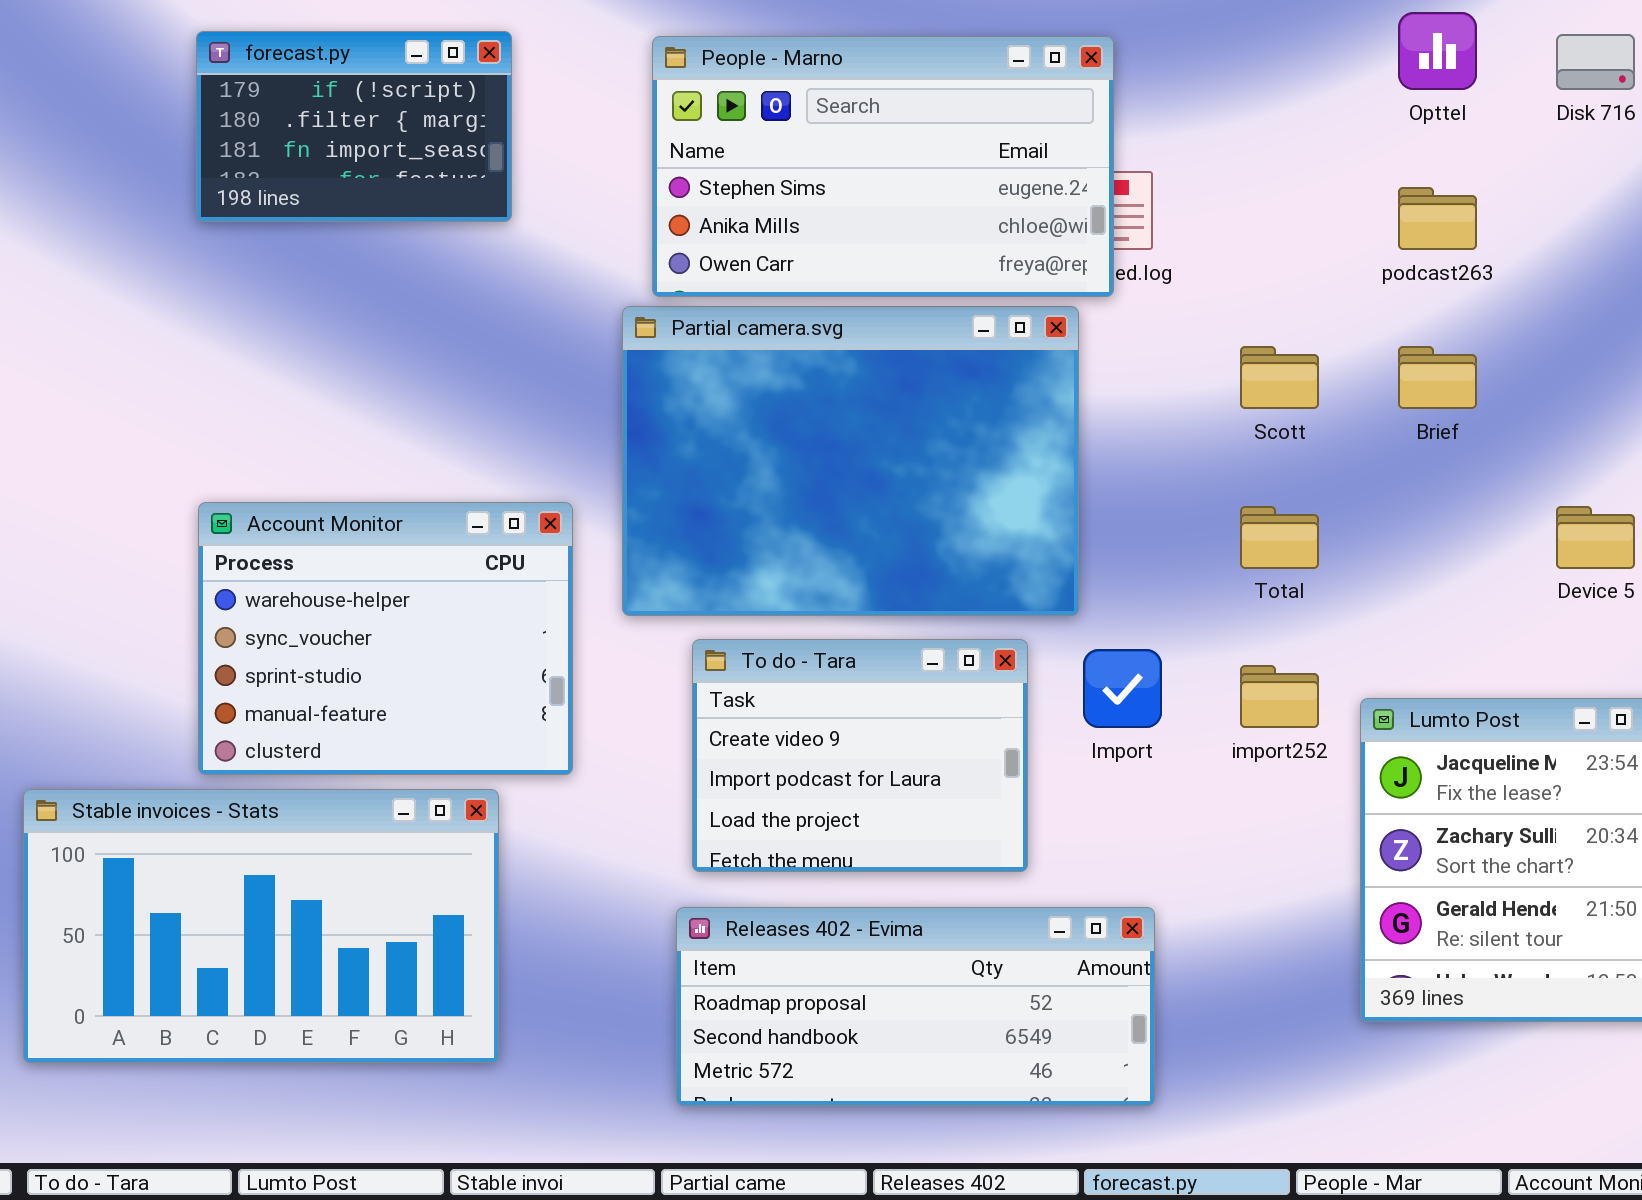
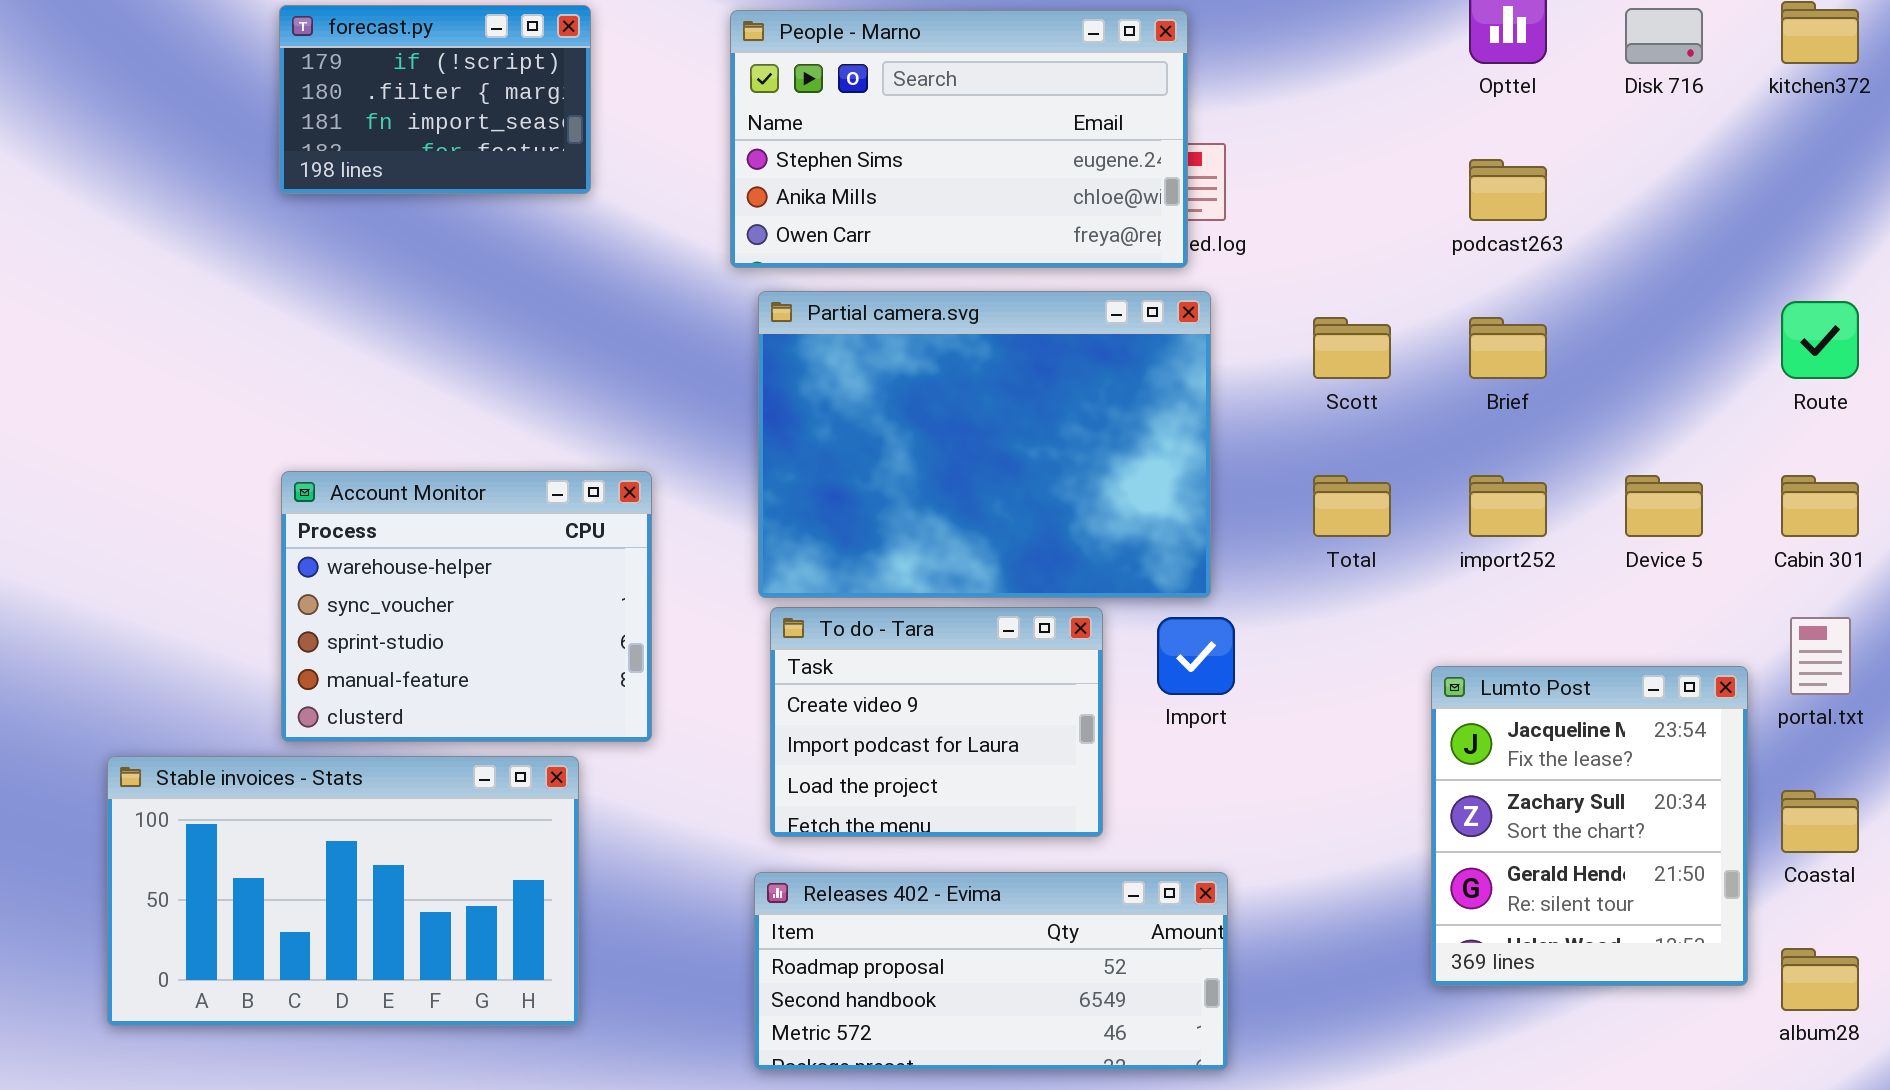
Partial camera.svg: [622,306,1079,616] -> [758,291,1211,598], moved
import252: [1240,665,1319,728] -> [1469,475,1547,537], moved

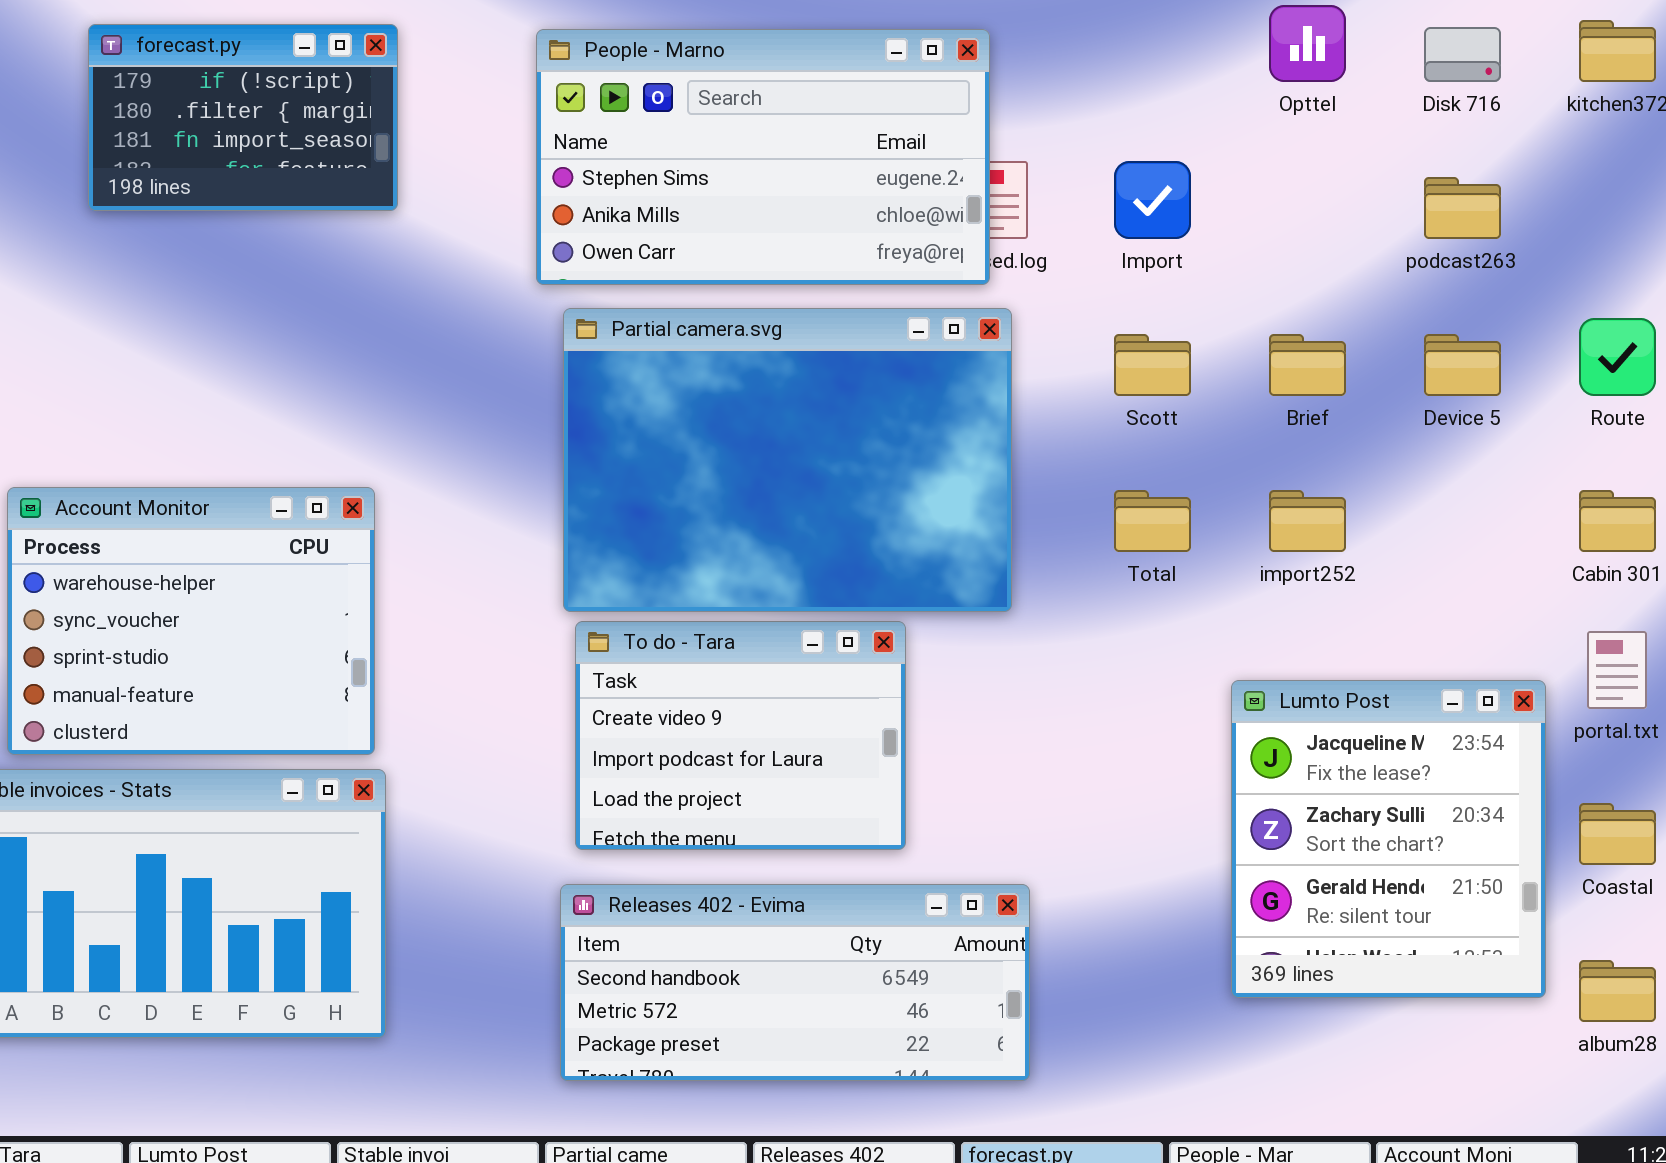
podcast263: [1469,159,1547,221] -> [1424,177,1501,239], moved
Account Monitor: [281,471,652,742] -> [7,487,375,755], moved
Device 5: [1625,475,1703,537] -> [1424,334,1501,396], moved
Import: [1157,617,1235,695] -> [1114,161,1191,239], moved
Releases 402 - Evima: [754,872,1228,1070] -> [560,884,1030,1081], scrolled down 1 row

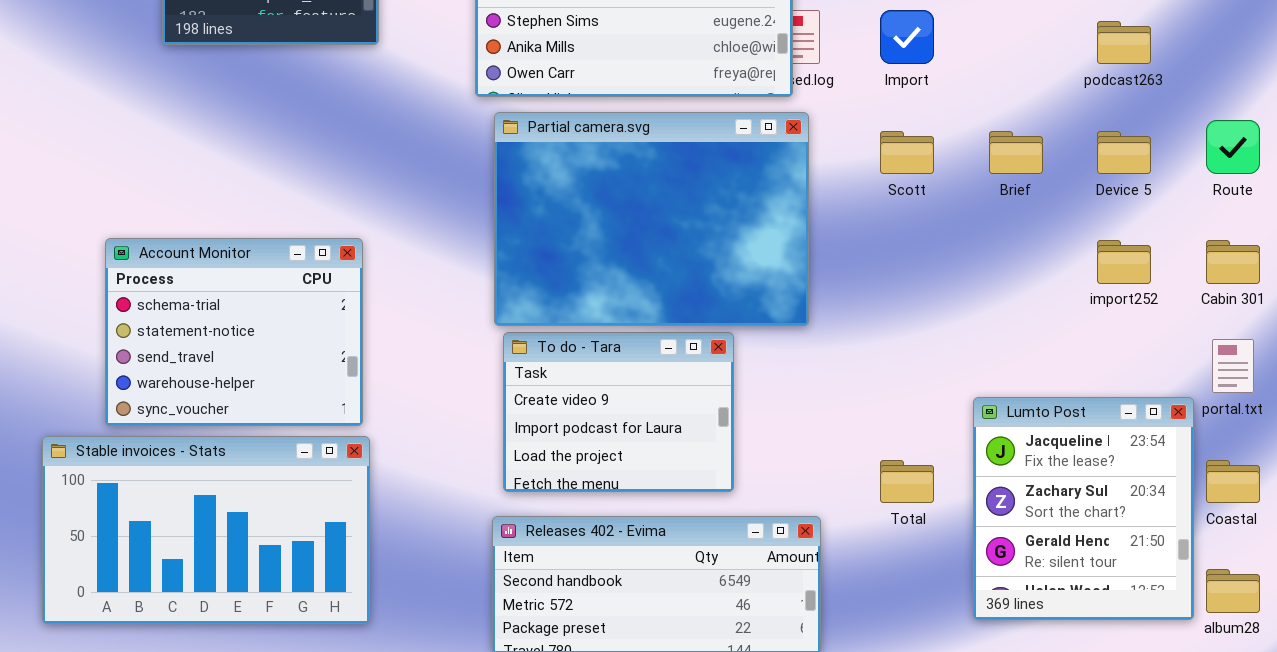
Account Monitor: [7,487,375,755] -> [105,238,363,426], scrolled up 3 rows
Total: [1114,490,1191,552] -> [880,460,934,503], moved
import252: [1269,490,1346,552] -> [1097,240,1151,284], moved
Lumto Post: [1231,680,1546,998] -> [973,397,1194,620], moved

